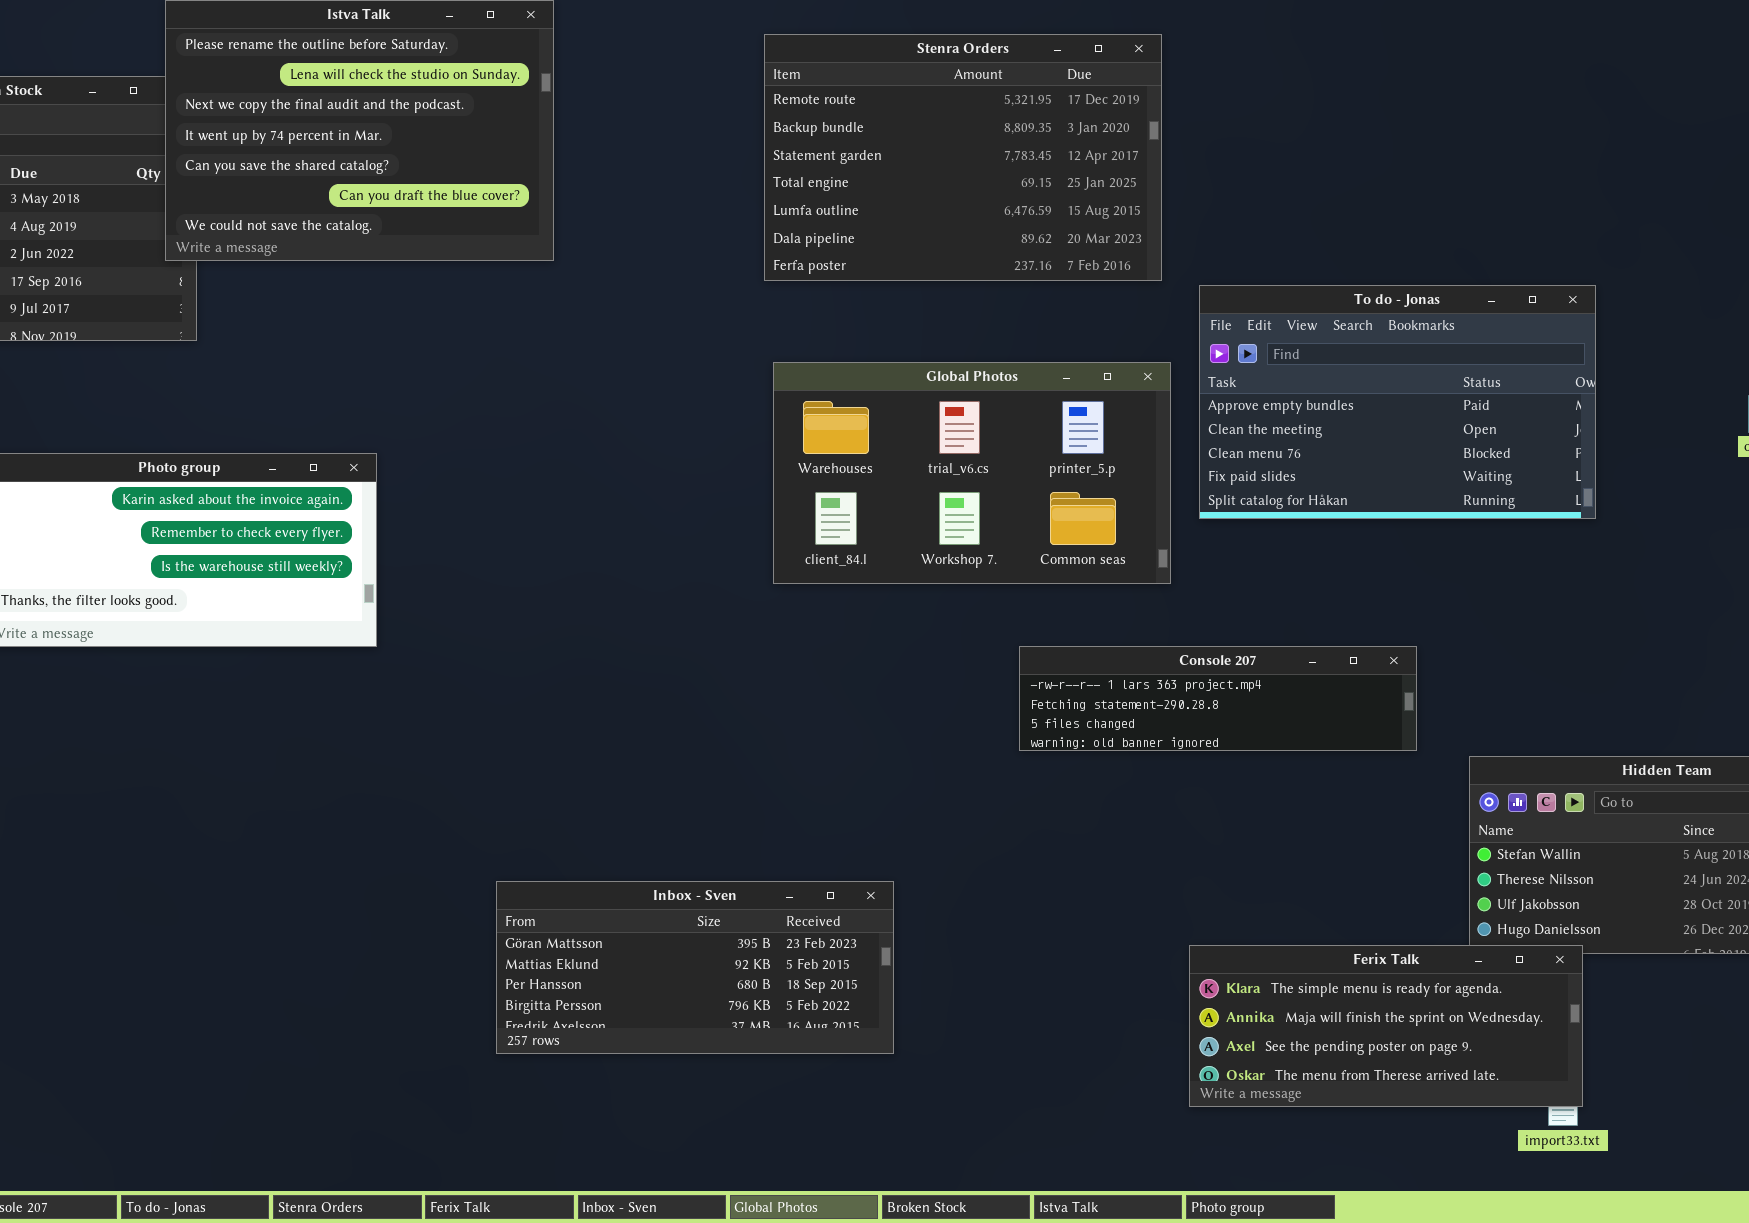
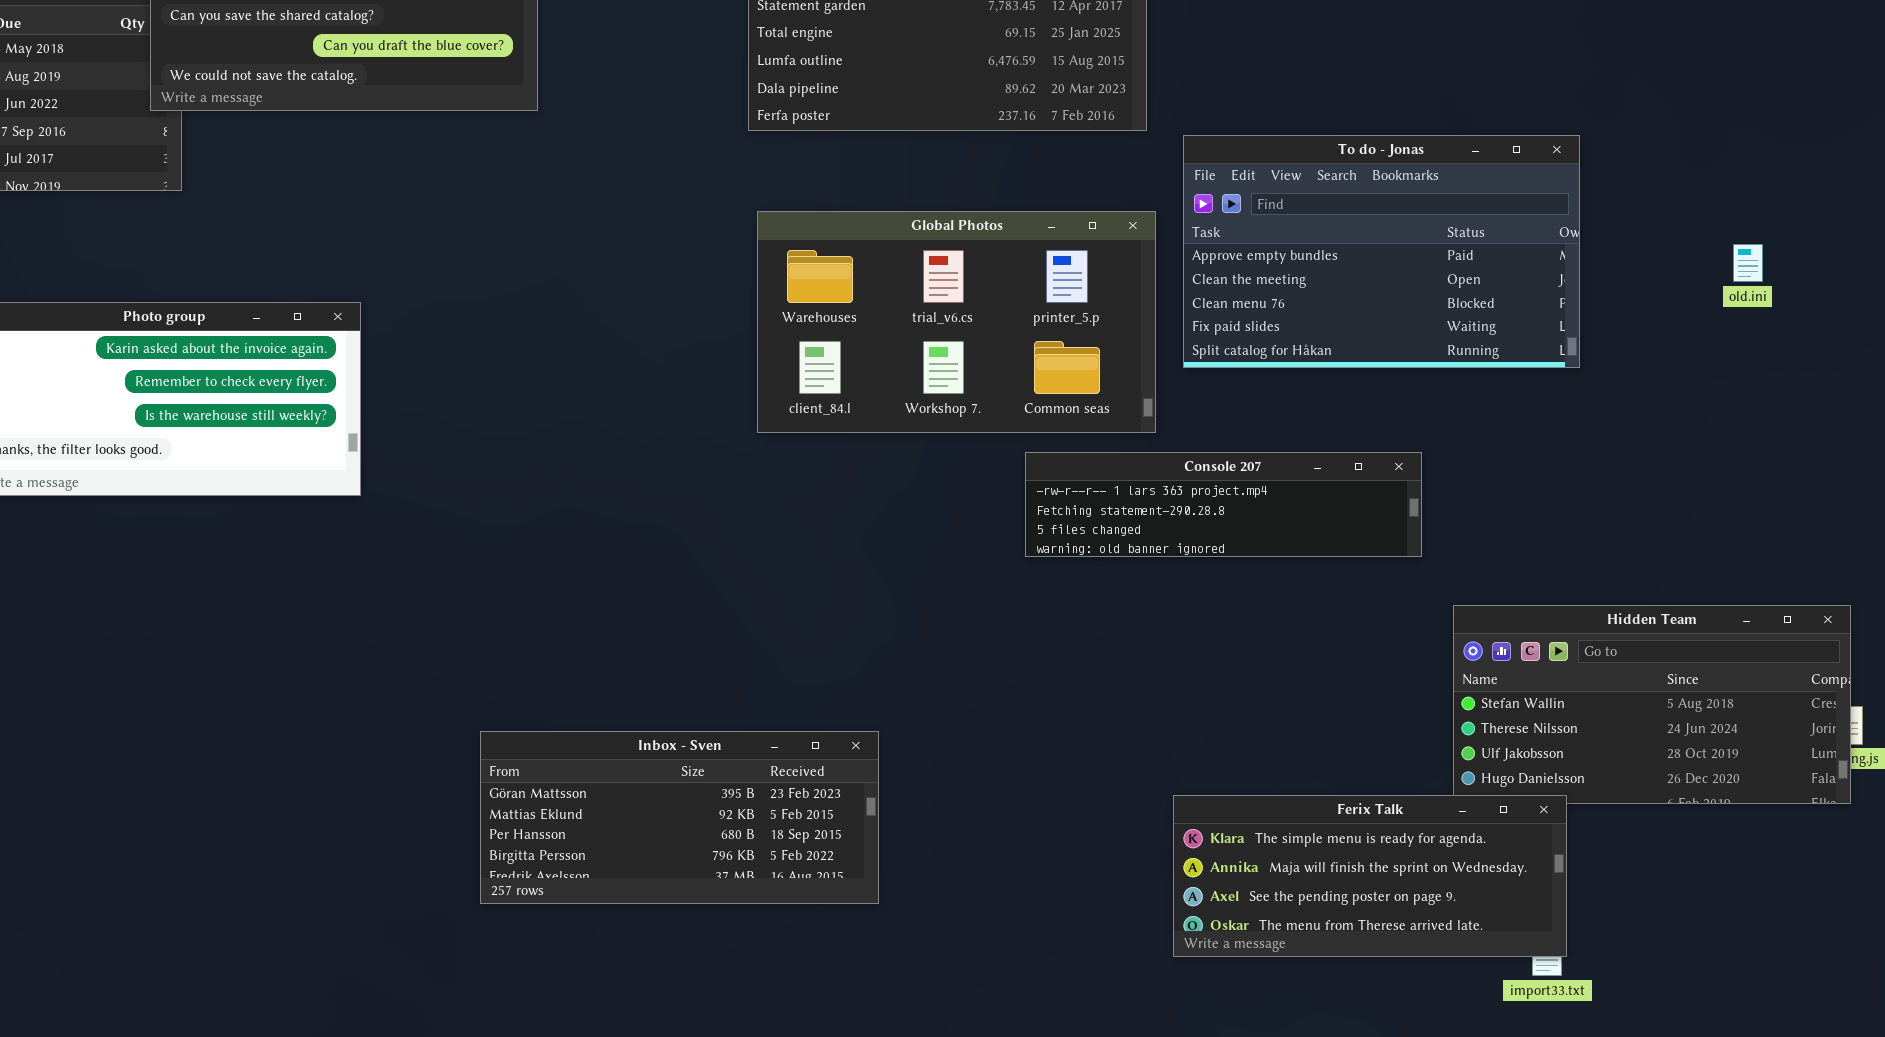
Console 207: [1019,646,1417,751] -> [1025,452,1422,557], moved

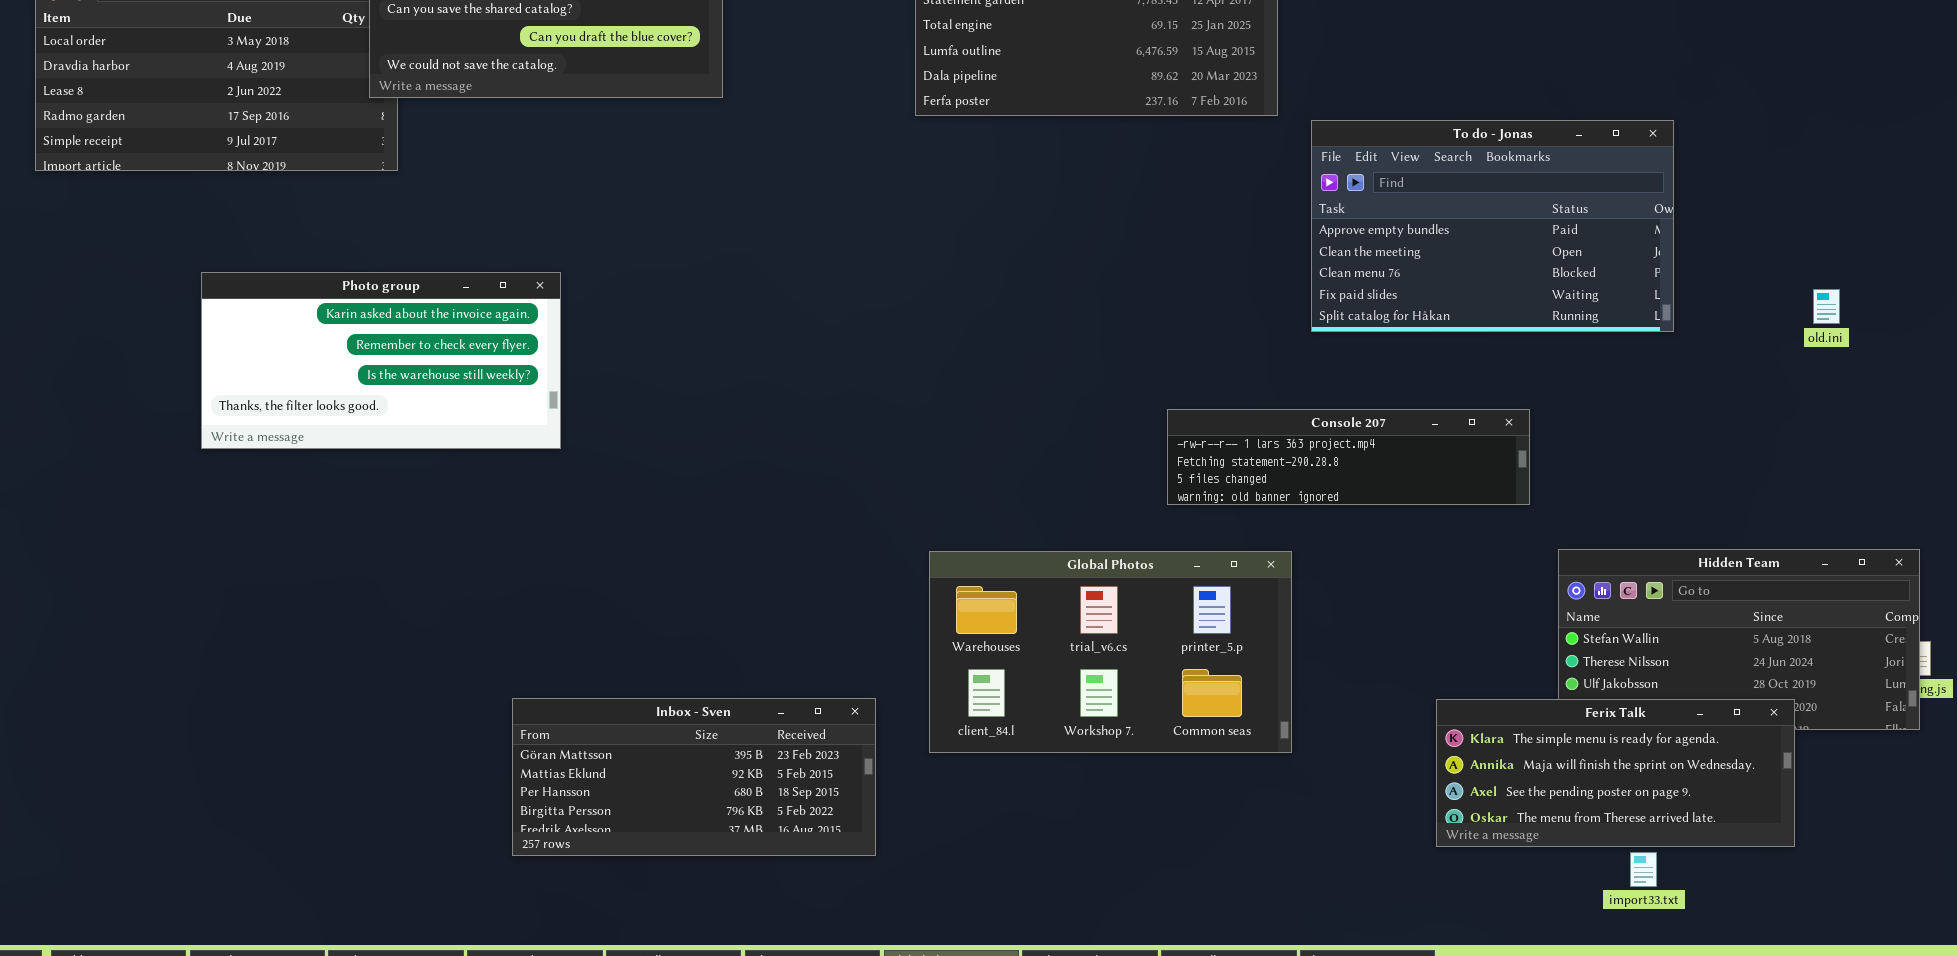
Global Photos: [757,211,1156,433] -> [929,551,1292,753], moved
old.ini: [1733,244,1763,282] -> [1813,289,1840,324], moved
Inbox - Sven: [480,731,879,904] -> [512,698,876,856], moved
Ferix Talk: [1173,795,1567,957] -> [1436,699,1795,847], moved

